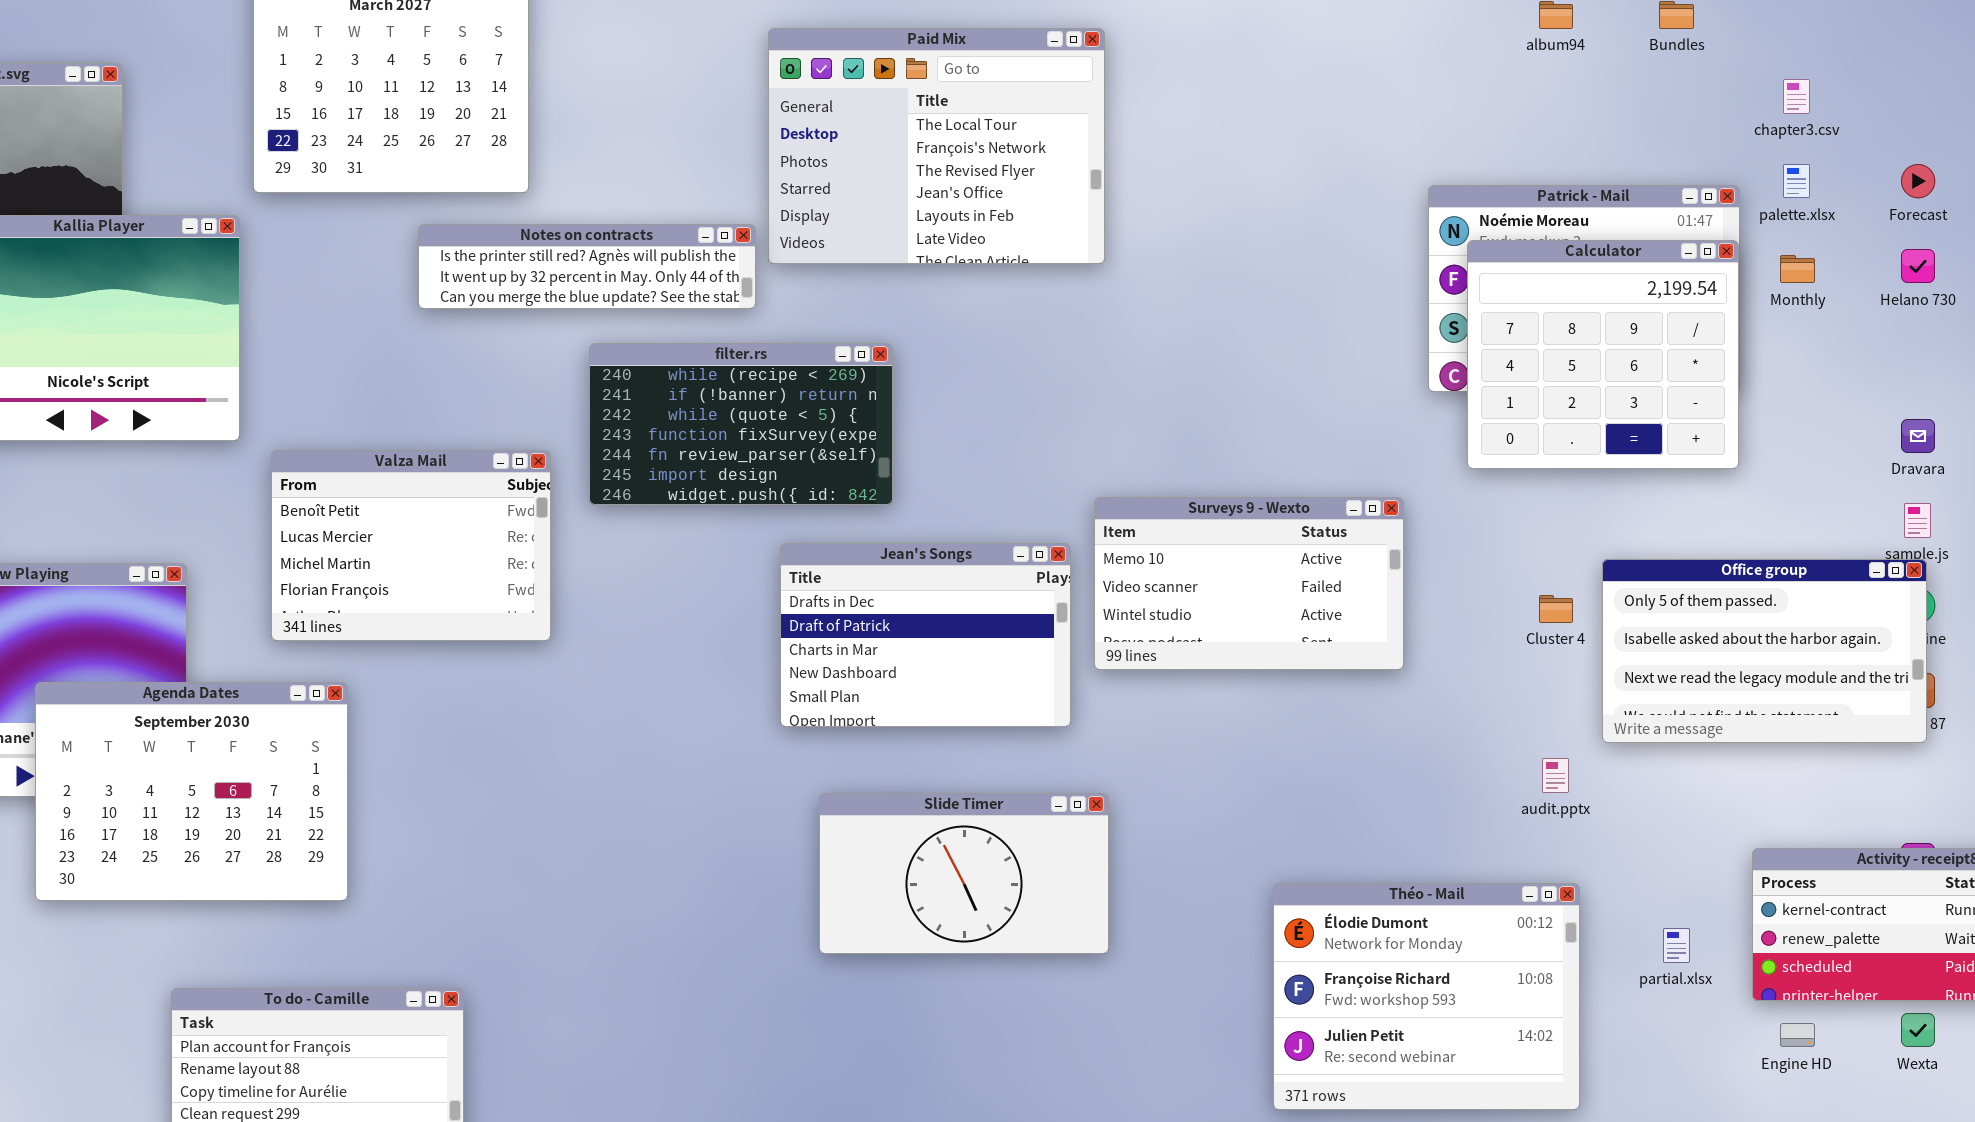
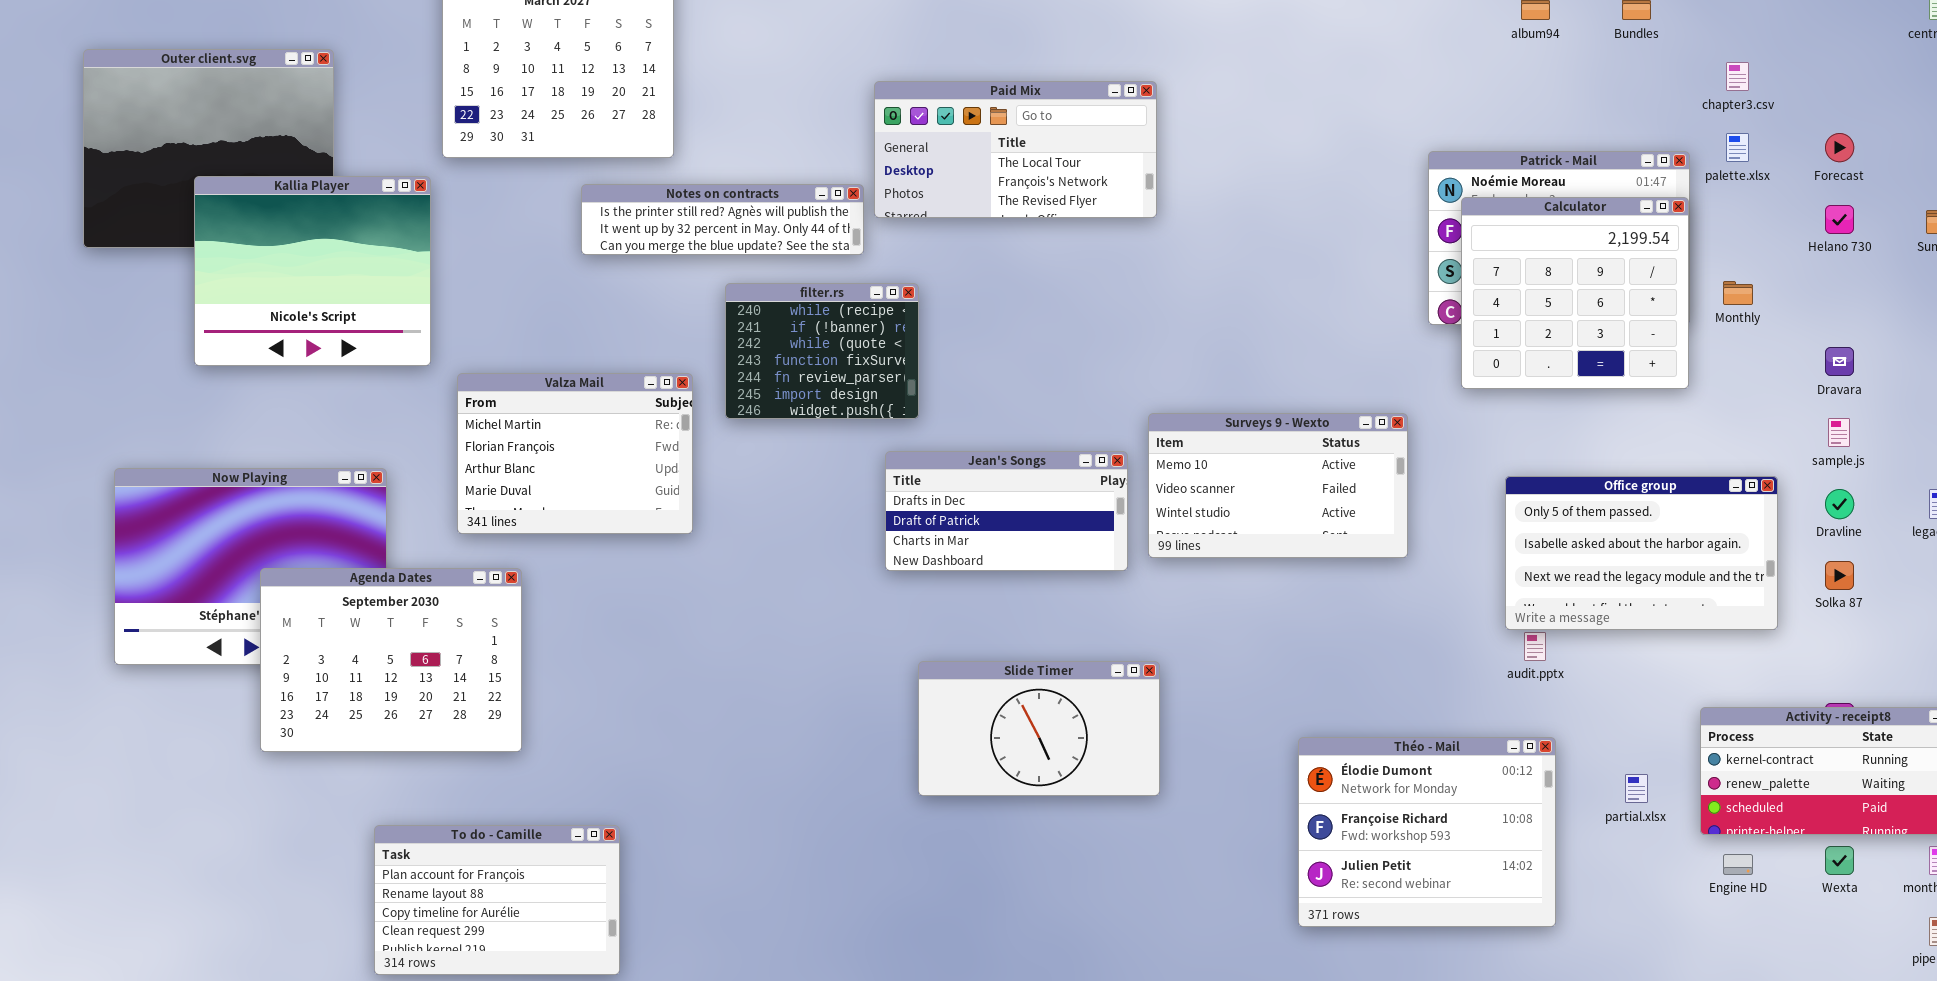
Paid Mix: [768,28,1105,264] -> [874,81,1157,218], resized
Monthly: [1780,255,1815,283] -> [1723,281,1753,305], moved
filter.rs: [589,343,893,505] -> [725,283,919,419], resized
Valza Mail: [271,450,551,641] -> [457,373,693,534], scrolled down 2 rows
Jean's Songs: [780,543,1071,727] -> [885,451,1128,571], resized
Office group: [1602,559,1927,743] -> [1505,476,1778,630], moved

